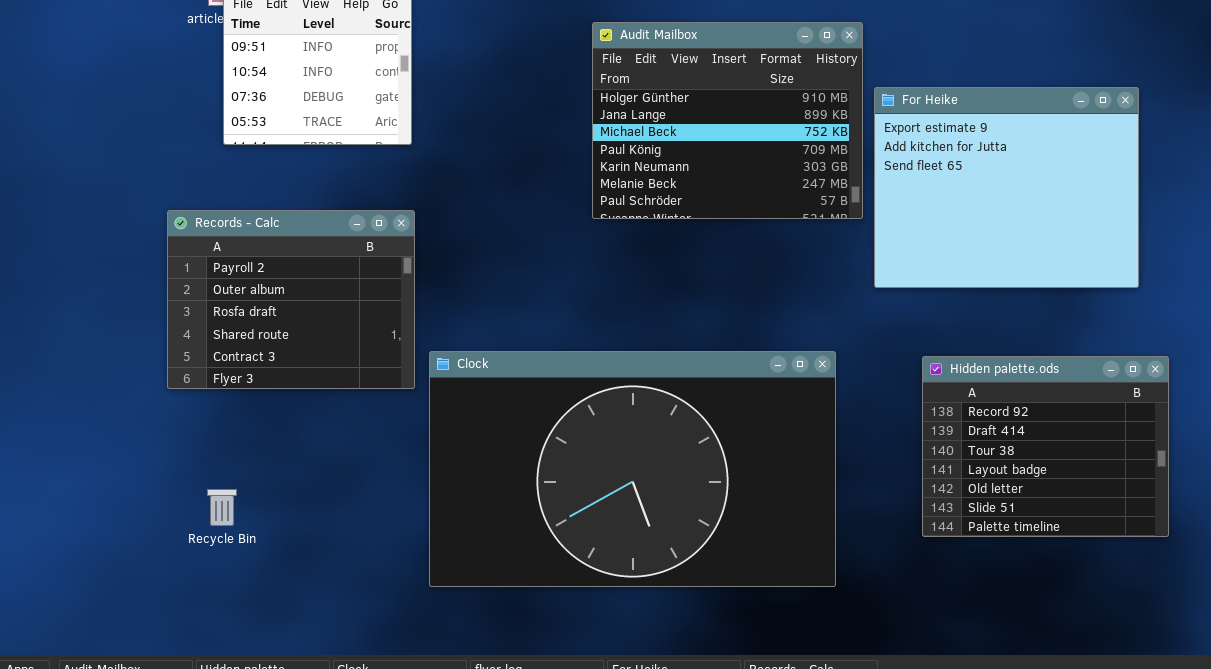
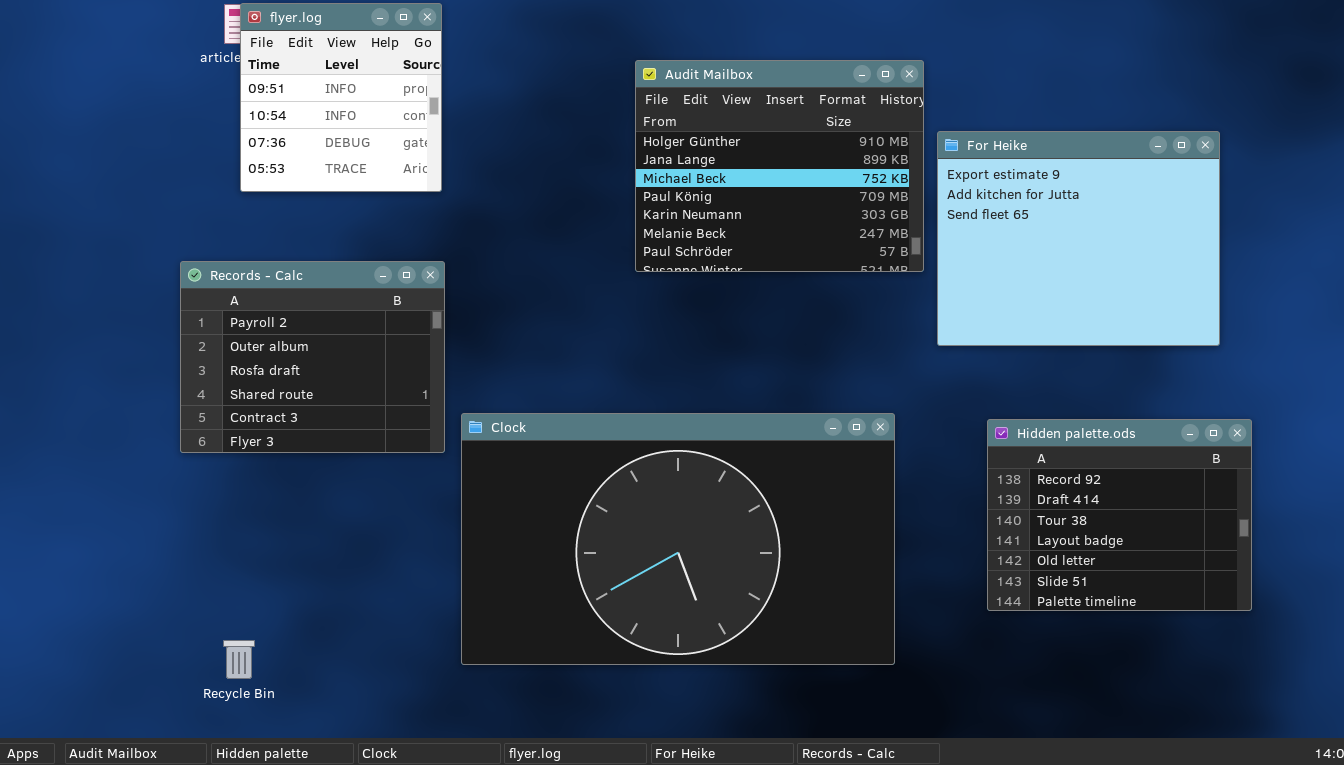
Recycle Bin: [207,489,237,526] -> [223,640,255,679], moved

